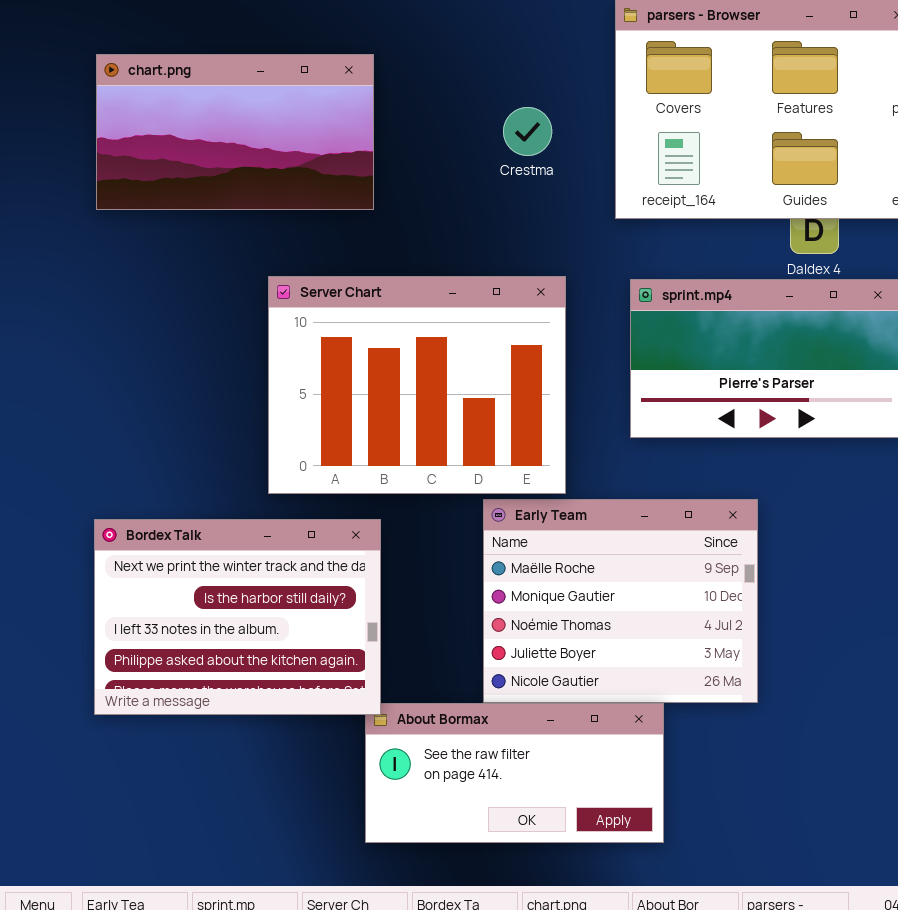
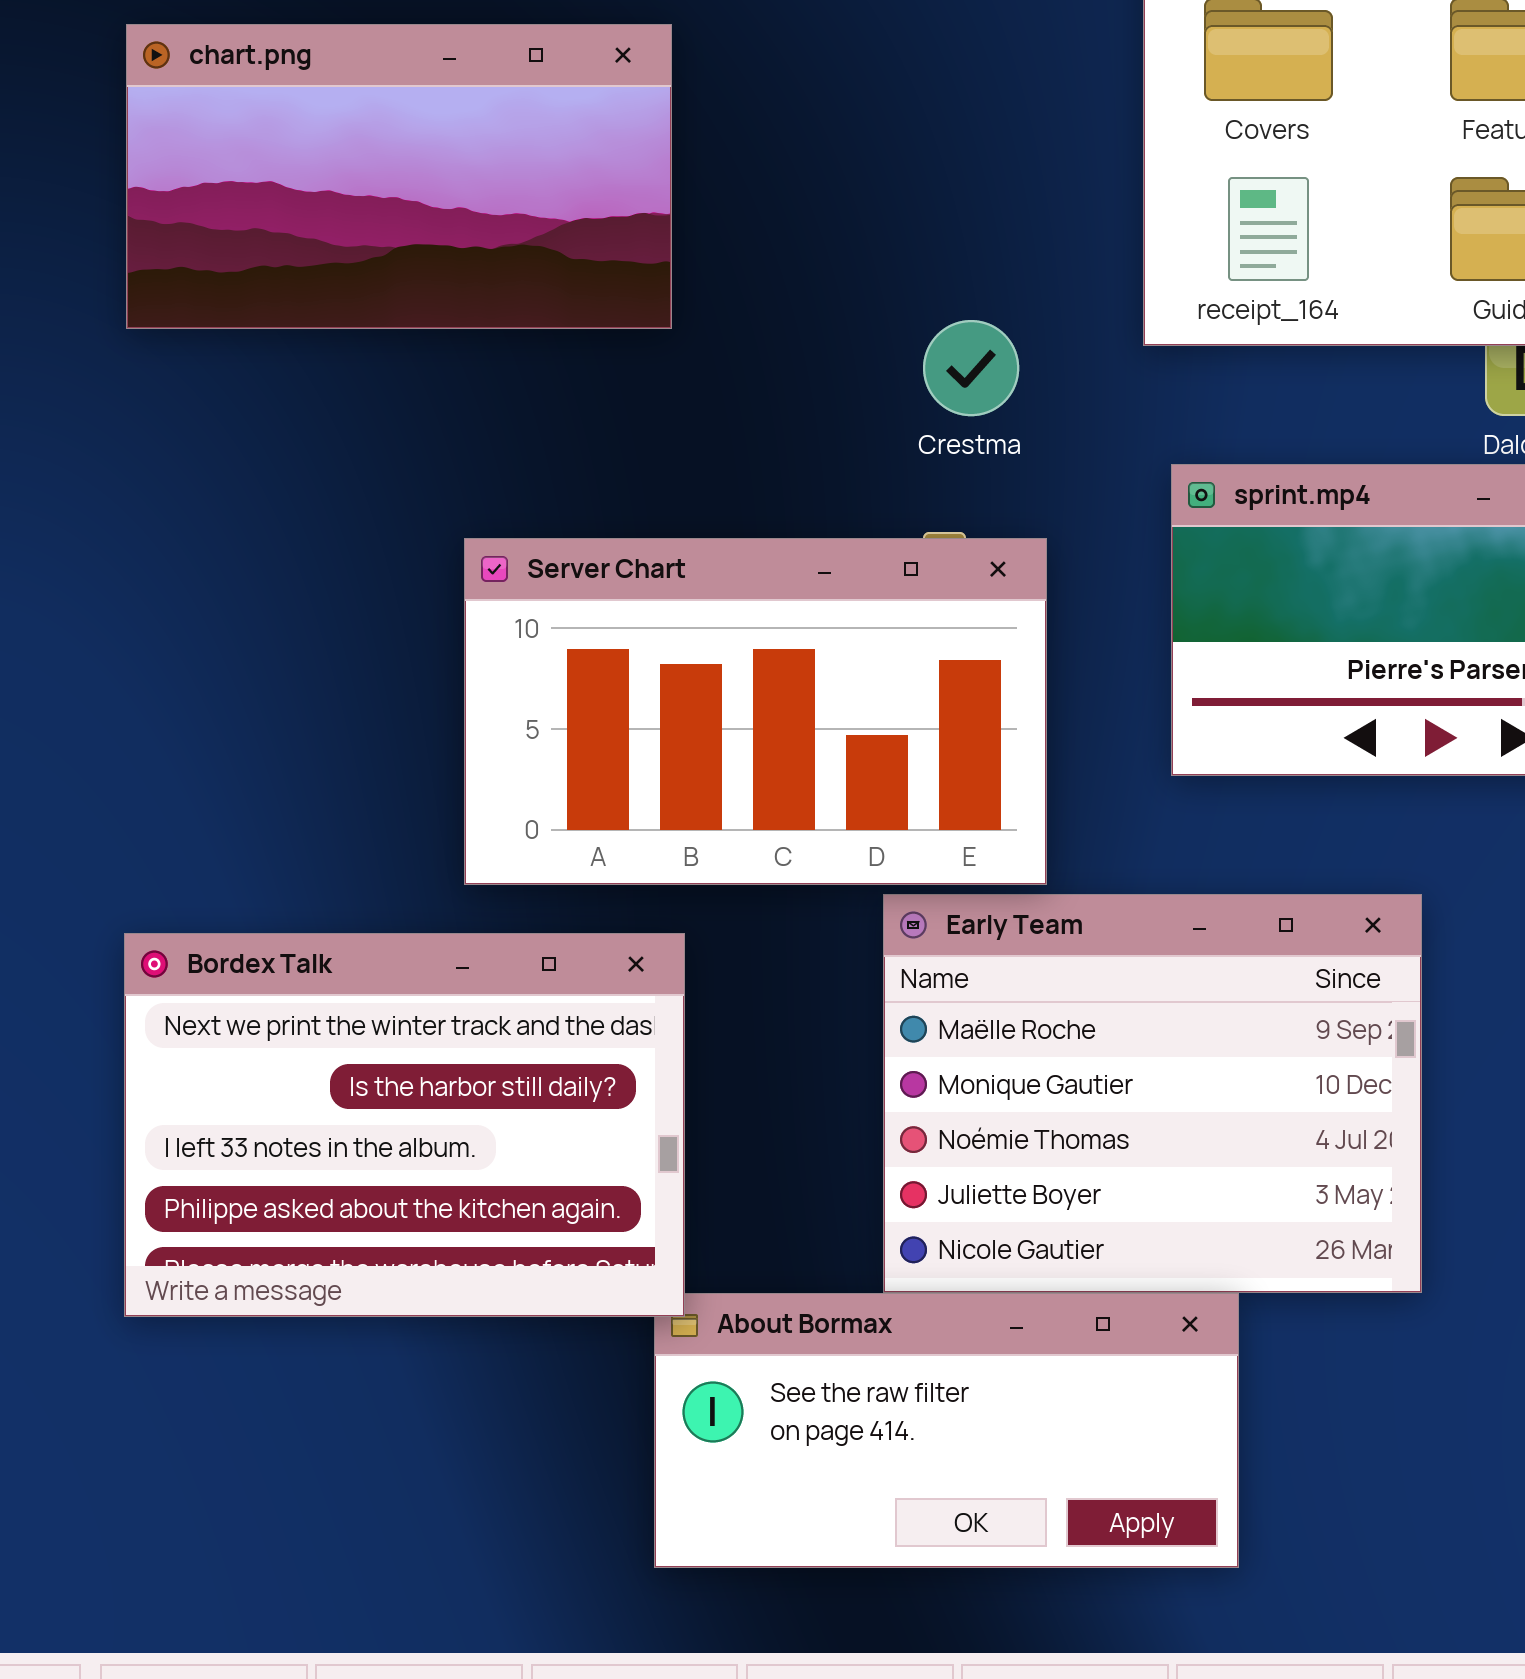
Crestma: [503,107,552,156] -> [923,320,1019,416], moved
Server Chart: [268,276,566,494] -> [464,538,1047,885], resized

